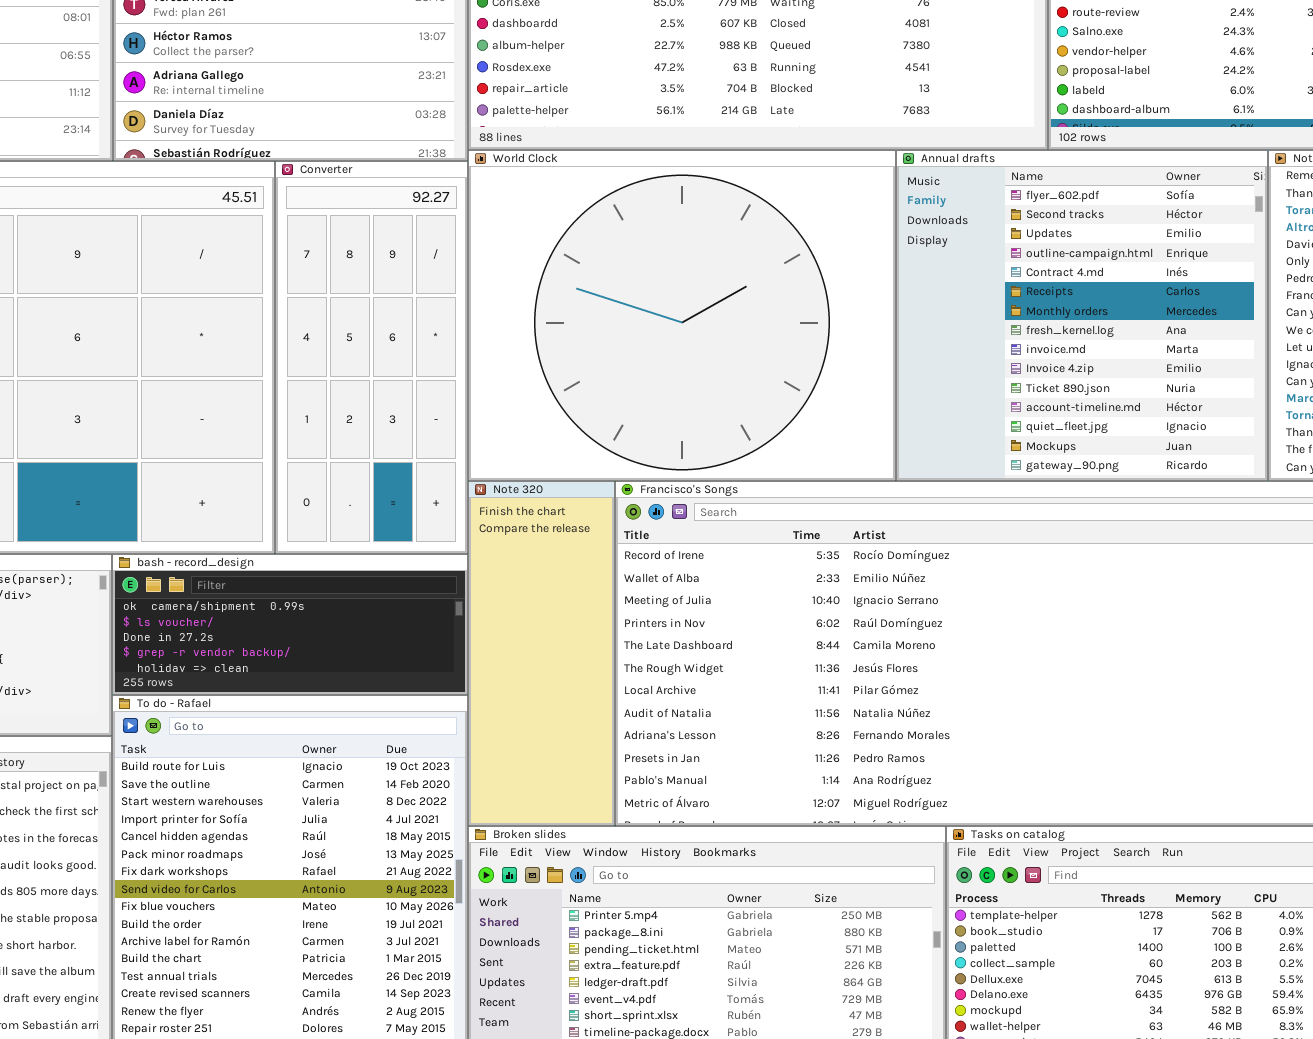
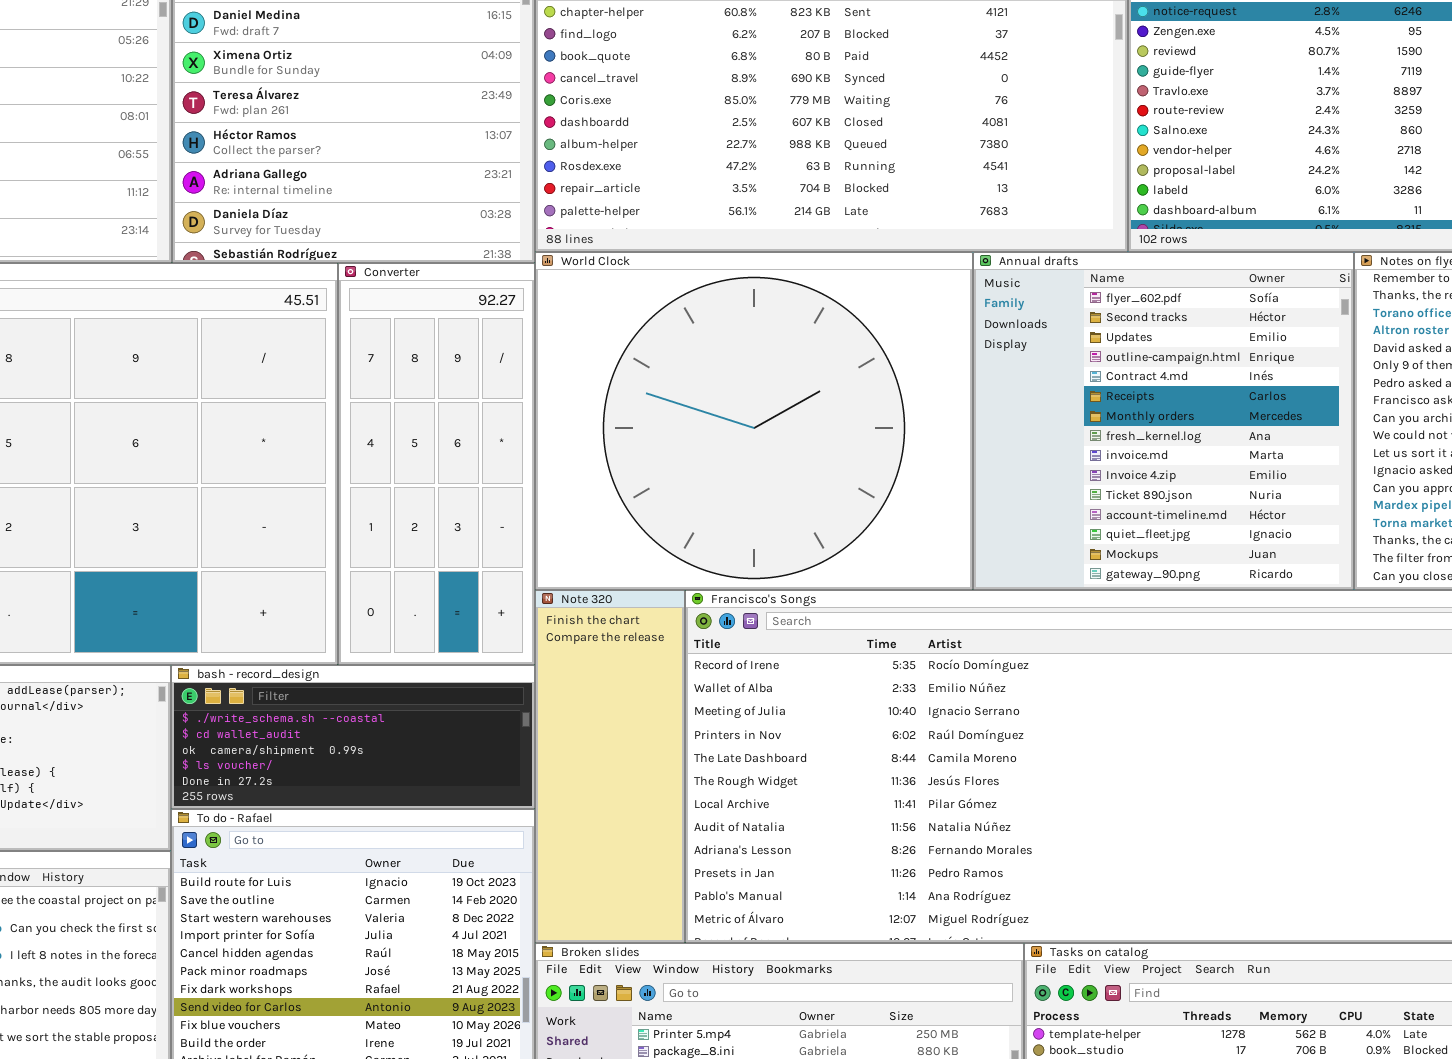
bash - record_design: [112,554,468,695] -> [171,665,535,809], scrolled up 2 rows

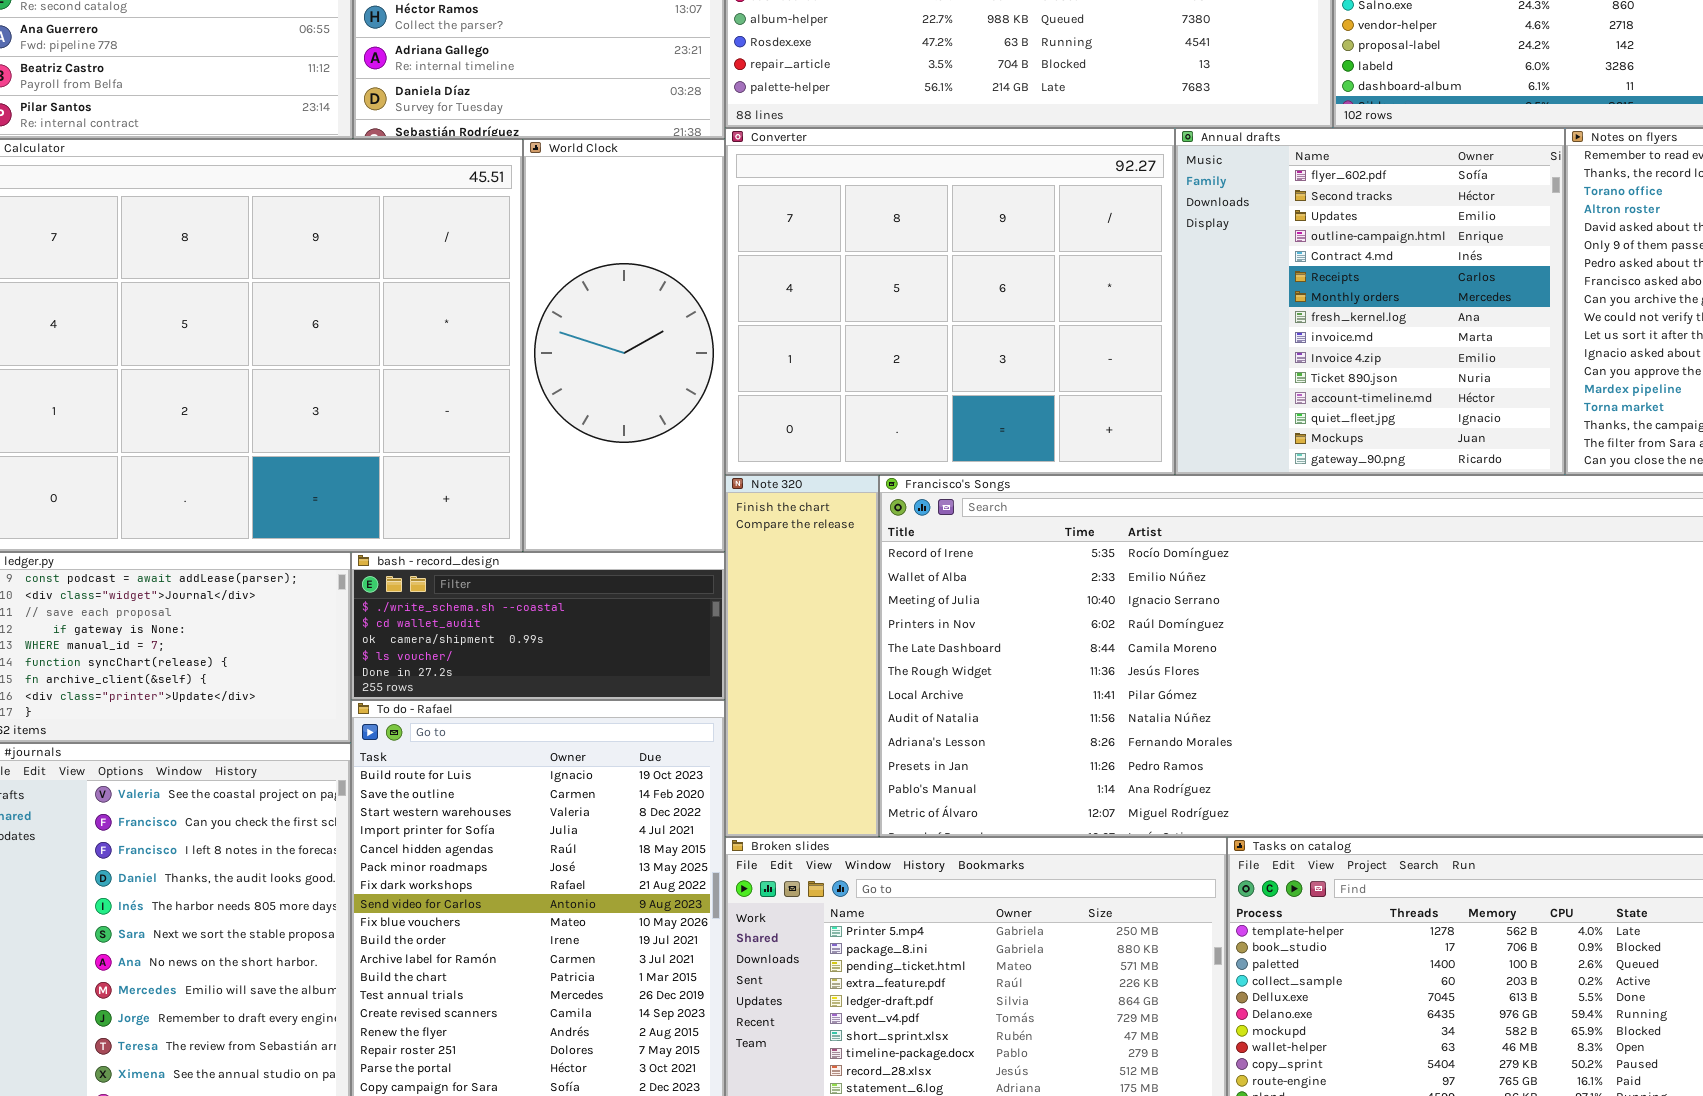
World Clock: [535,252,973,590] -> [523,139,725,552], moved, resized
Converter: [338,263,535,665] -> [725,128,1175,475], moved, resized

